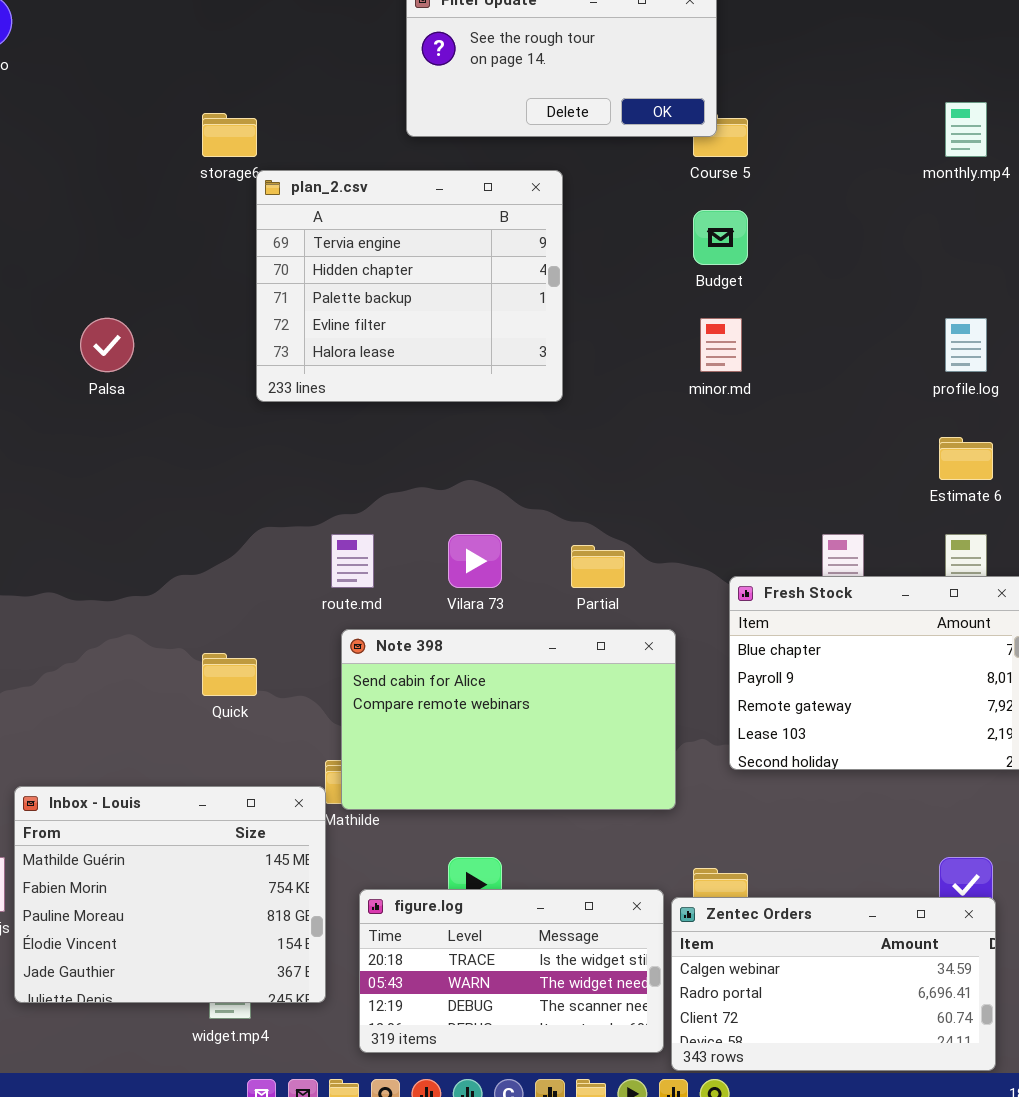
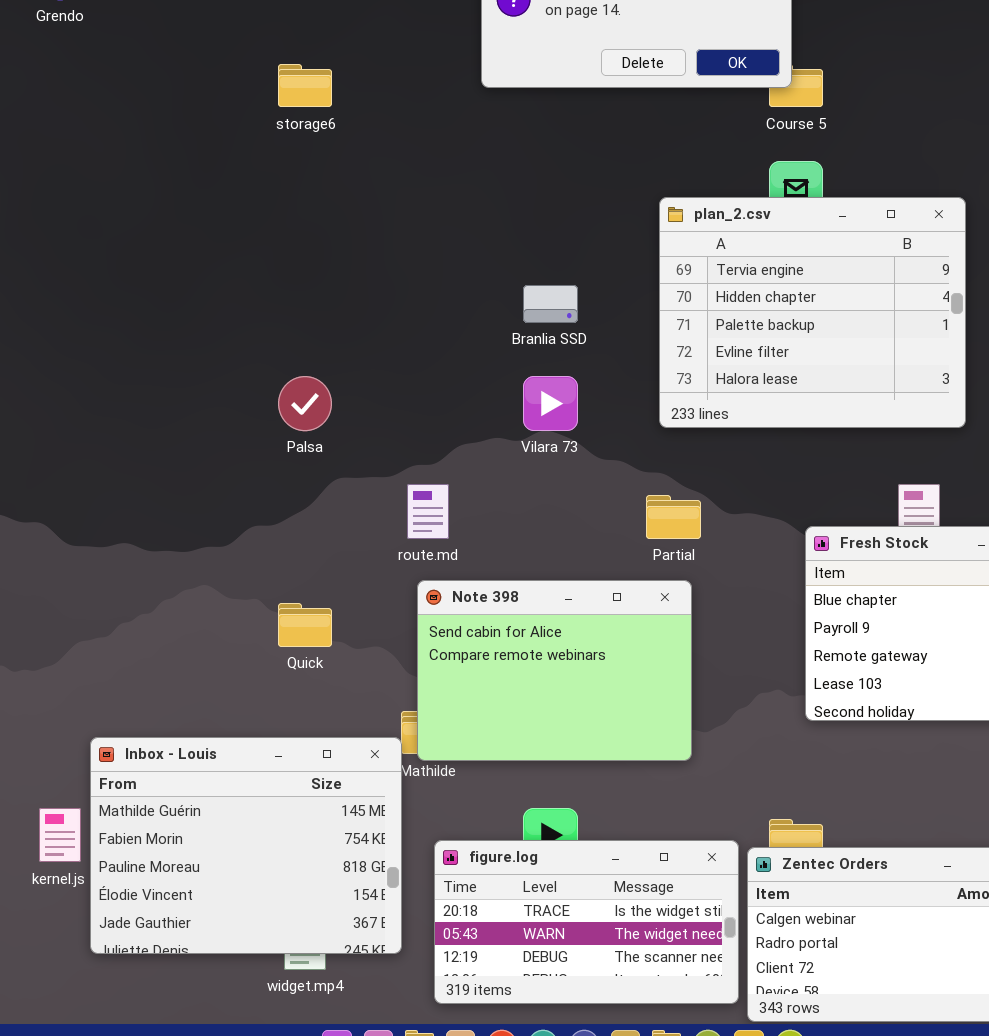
plan_2.csv: [256,170,563,402] -> [659,197,966,428], moved
Palsa: [80,318,134,372] -> [278,376,332,431], moved
Vilara 73: [448,534,502,588] -> [523,376,578,431], moved
Note 398: [341,629,676,810] -> [417,580,692,761], resized

